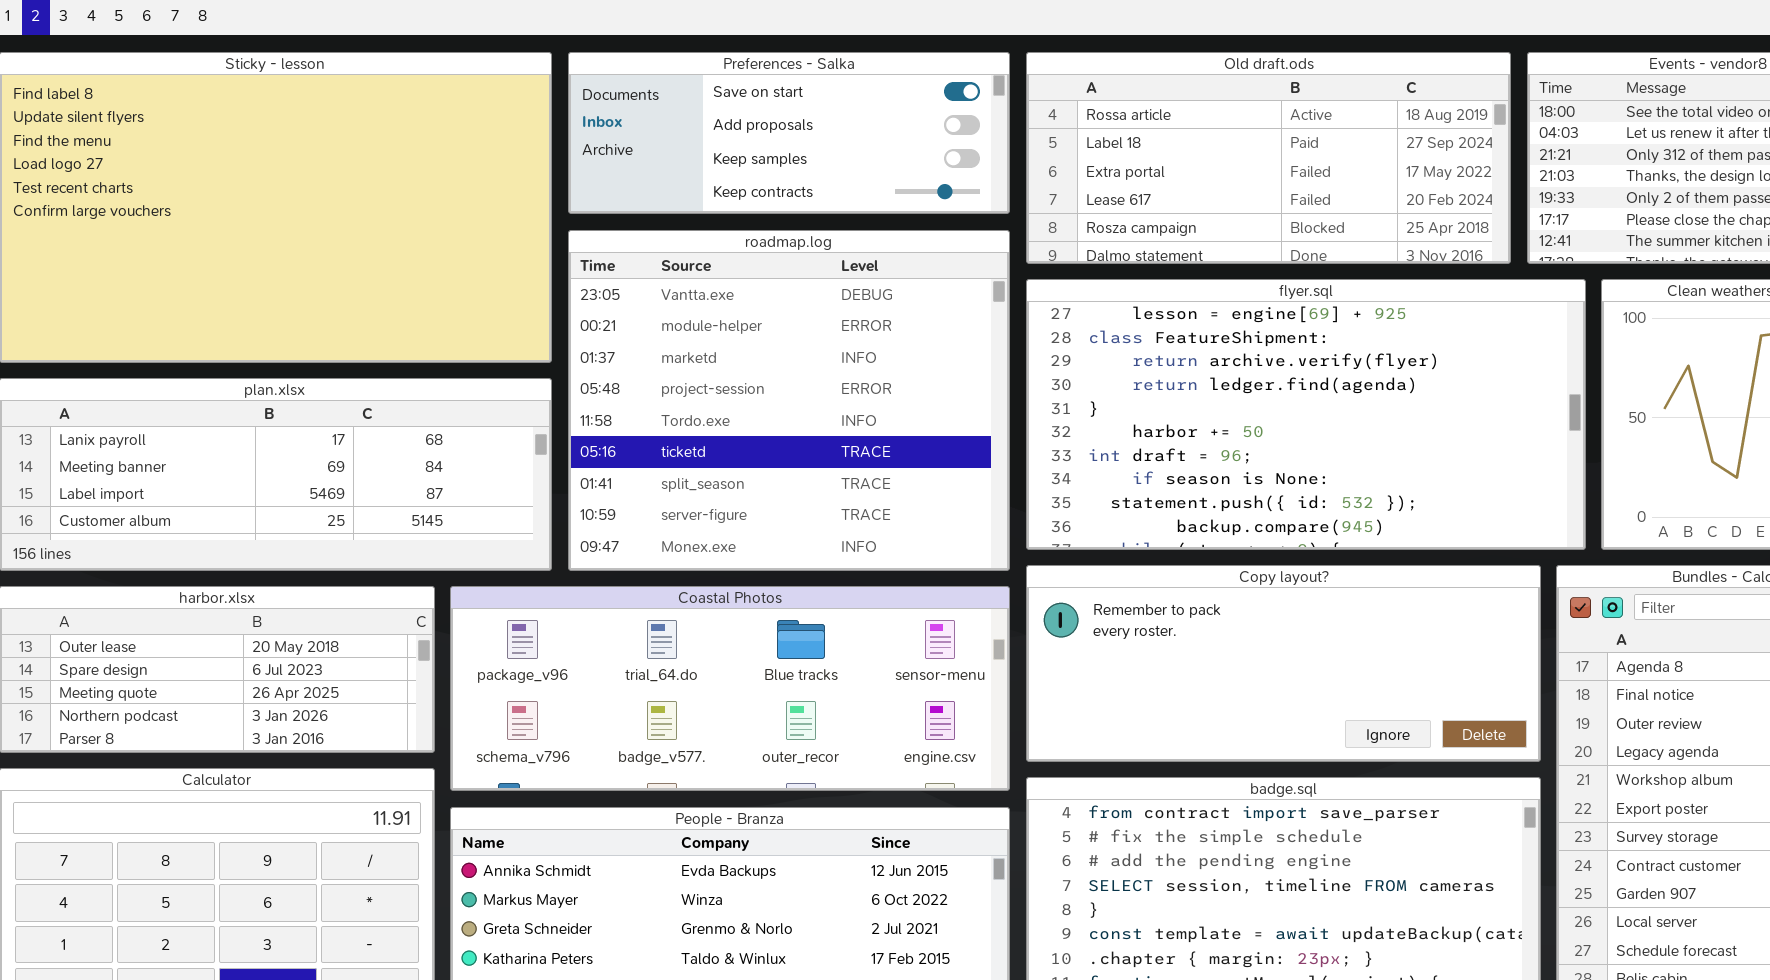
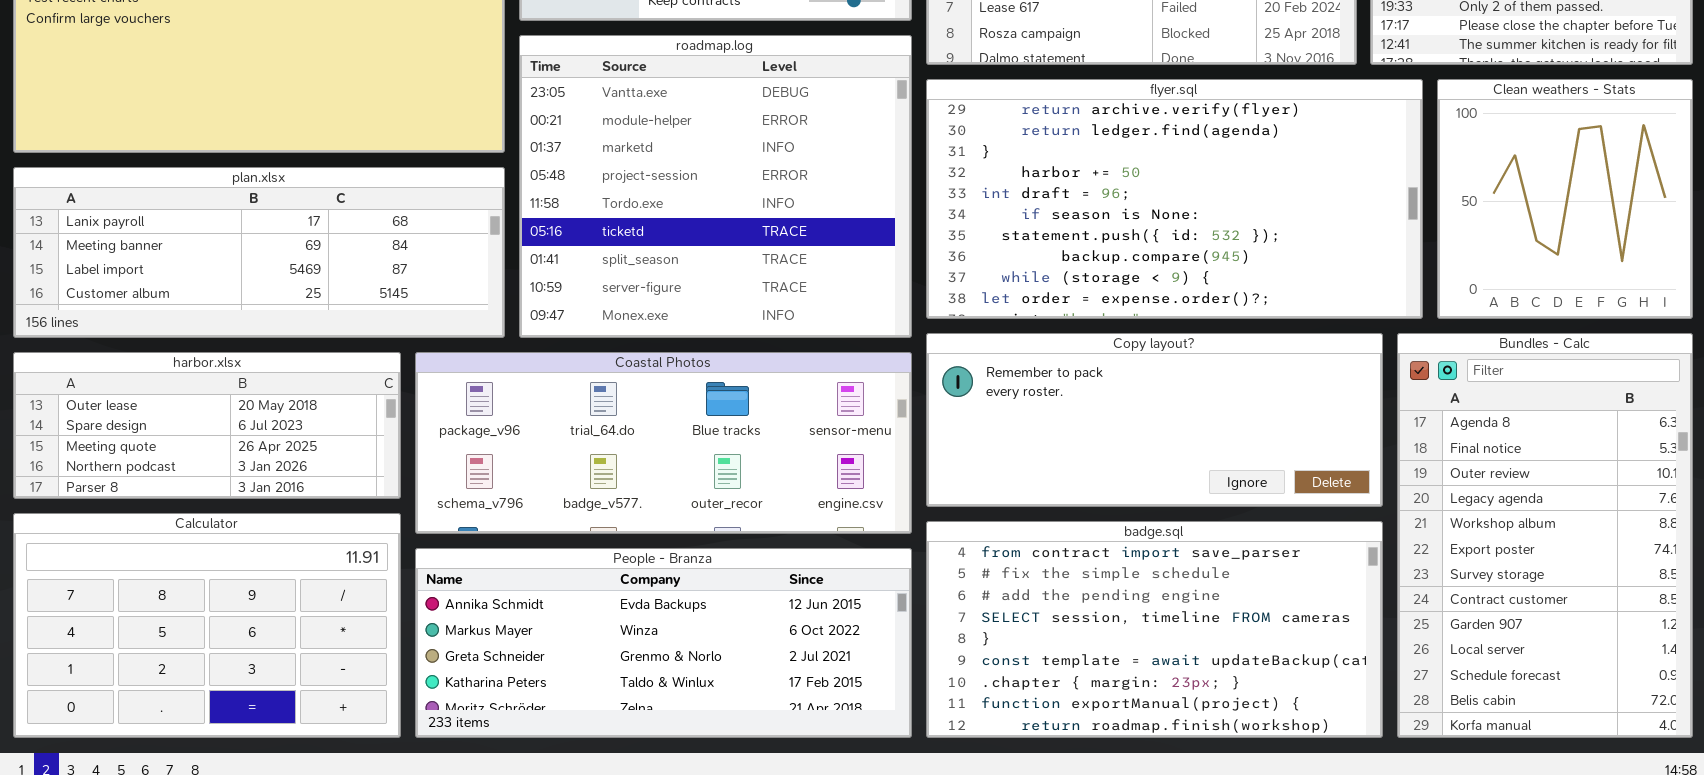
flyer.sql: [1026,279,1586,550] -> [926,79,1423,319], scrolled down 2 rows

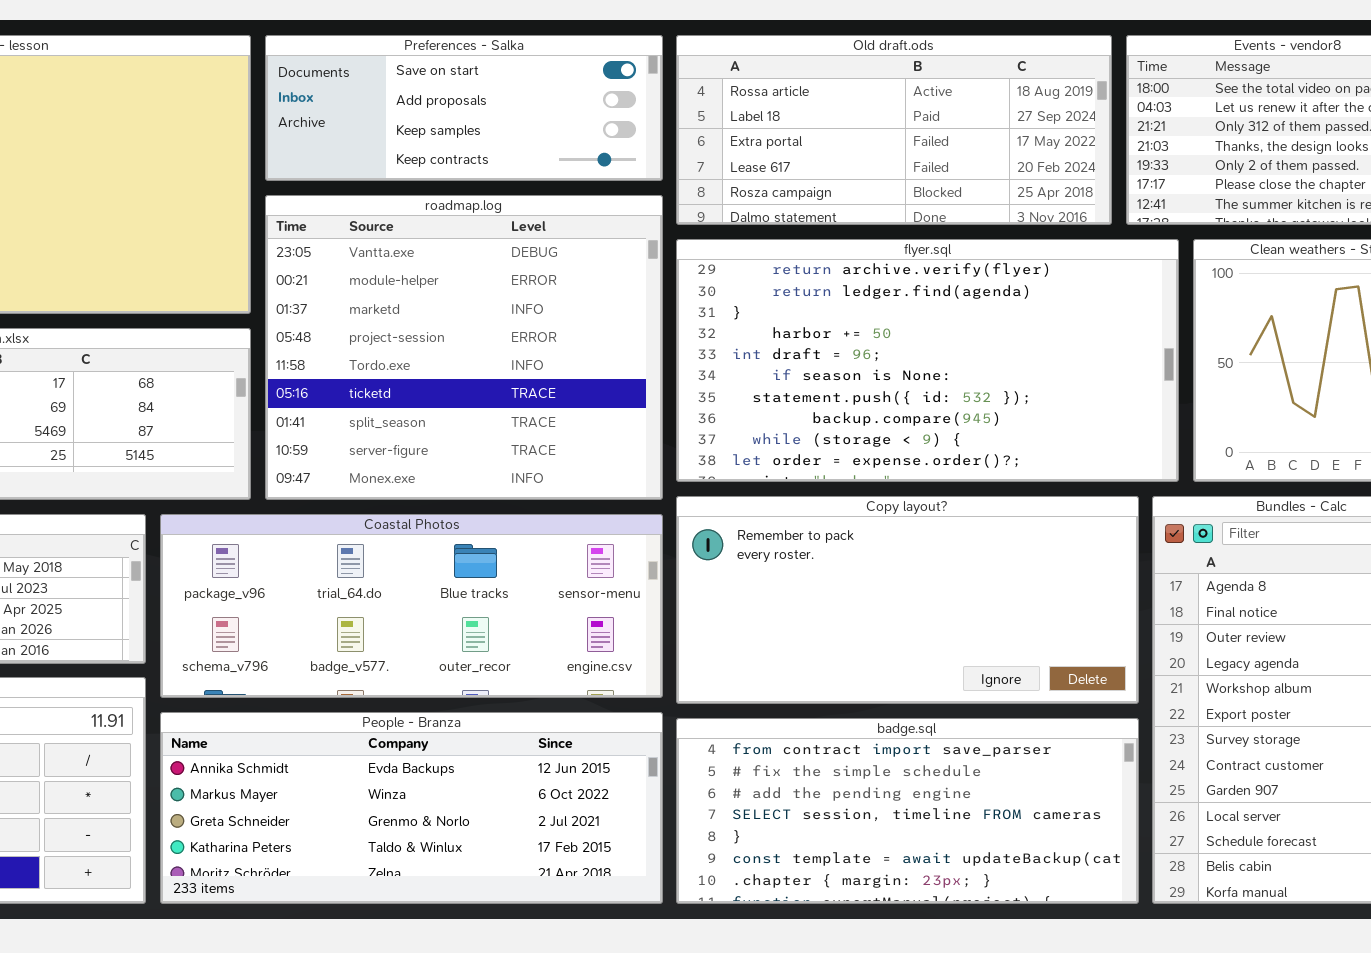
Copy layout?: [926,333,1383,507] -> [676,496,1139,704], resized
badge.sql: [926,521,1383,738] -> [676,718,1139,904], resized

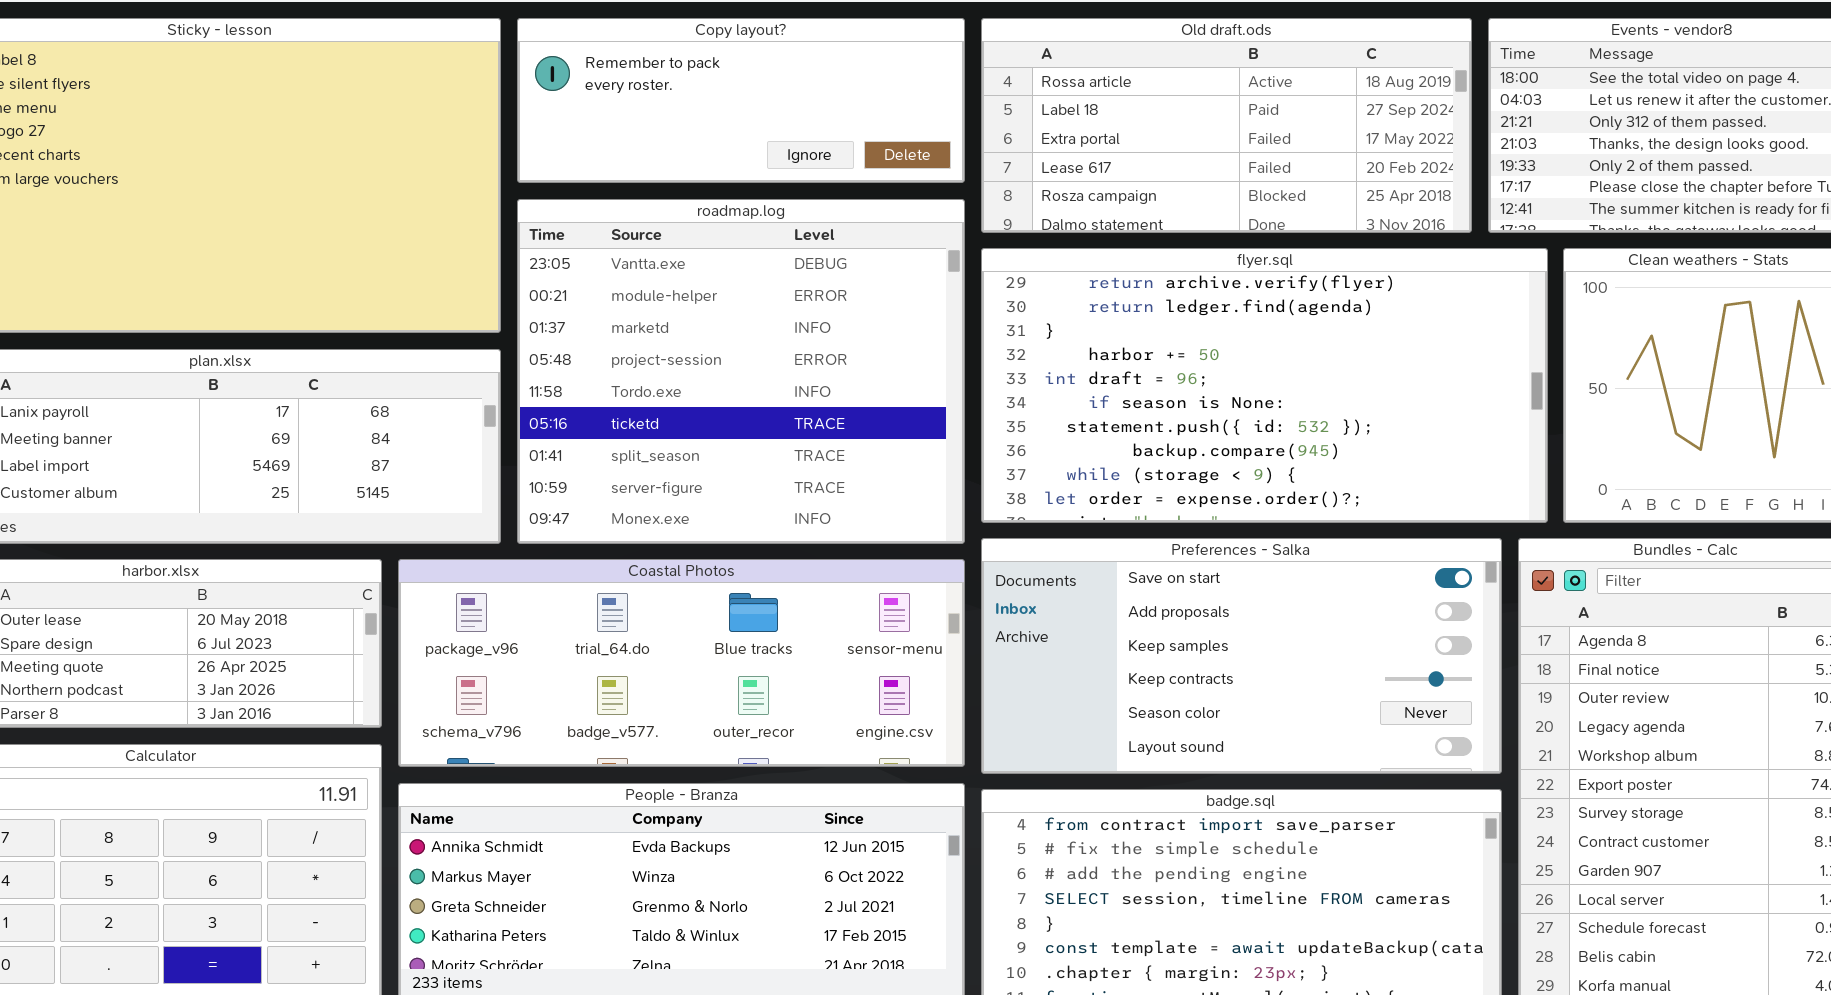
Preferences - Salka: [265,35,663,181] -> [981,538,1502,774], moved, resized
Copy layout?: [676,496,1139,704] -> [517,18,965,183], moved, resized

